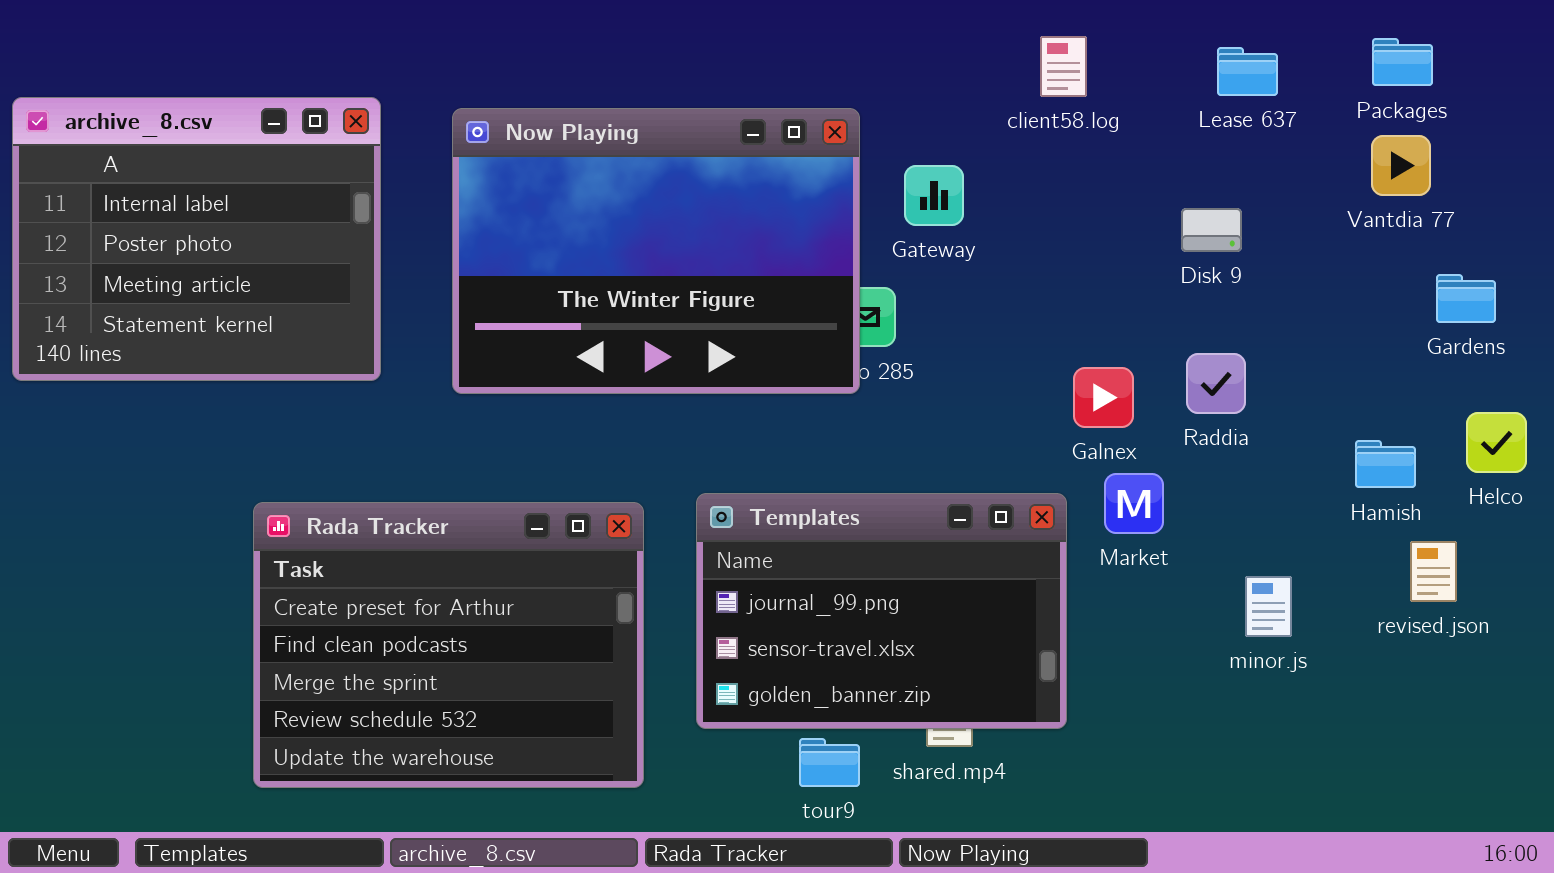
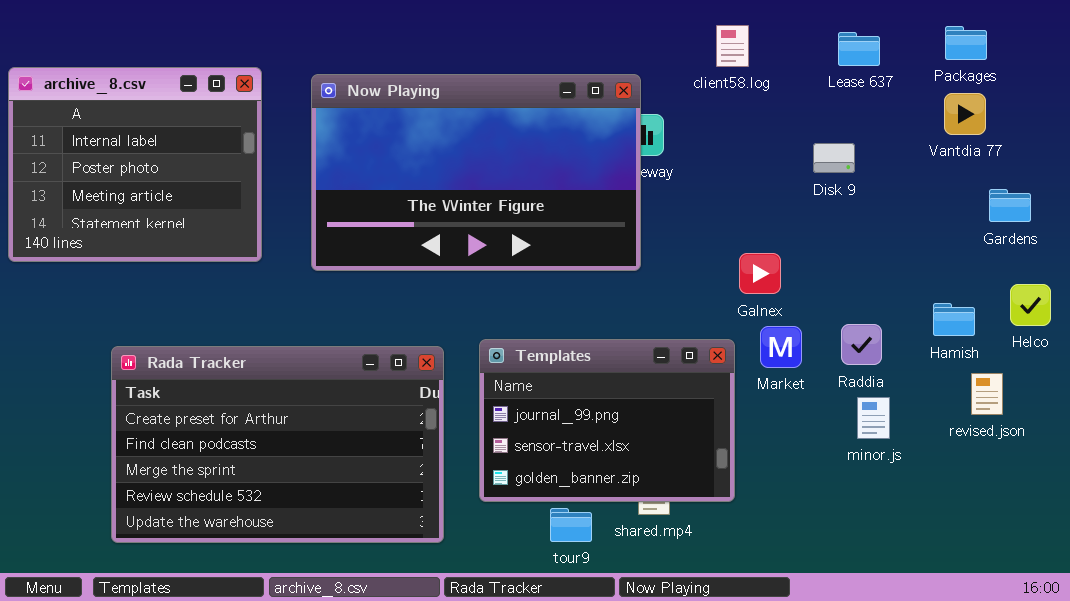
Now Playing: [452,108,860,394] -> [311,74,641,271], resized
Raddia: [1186,353,1246,414] -> [841,324,882,365], moved
Rada Tracker: [253,502,644,788] -> [111,346,444,543], resized

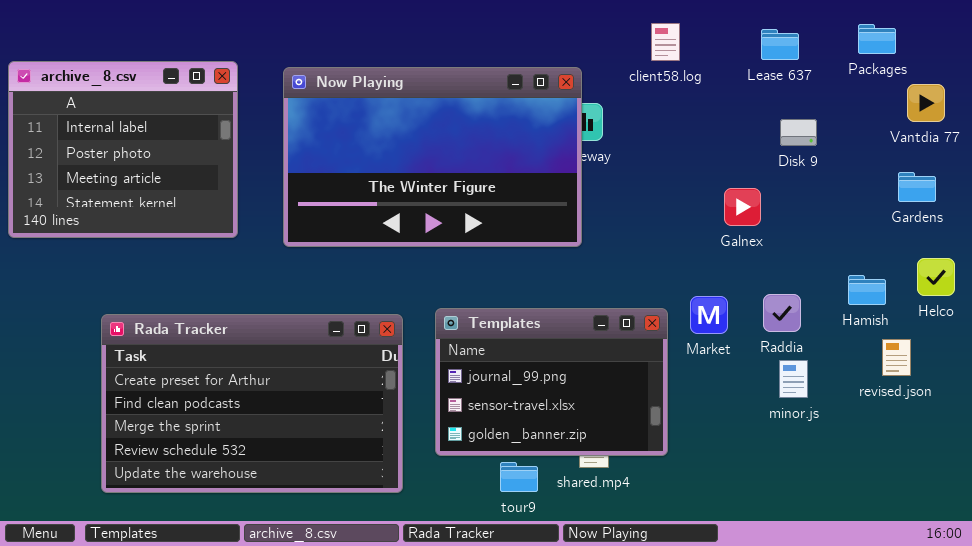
Vantdia 77: [944,93,986,135] -> [907,84,945,122], moved
Disk 9: [813,143,855,173] -> [780,119,817,146], moved
Galnex: [739,253,781,294] -> [724,188,761,226], moved

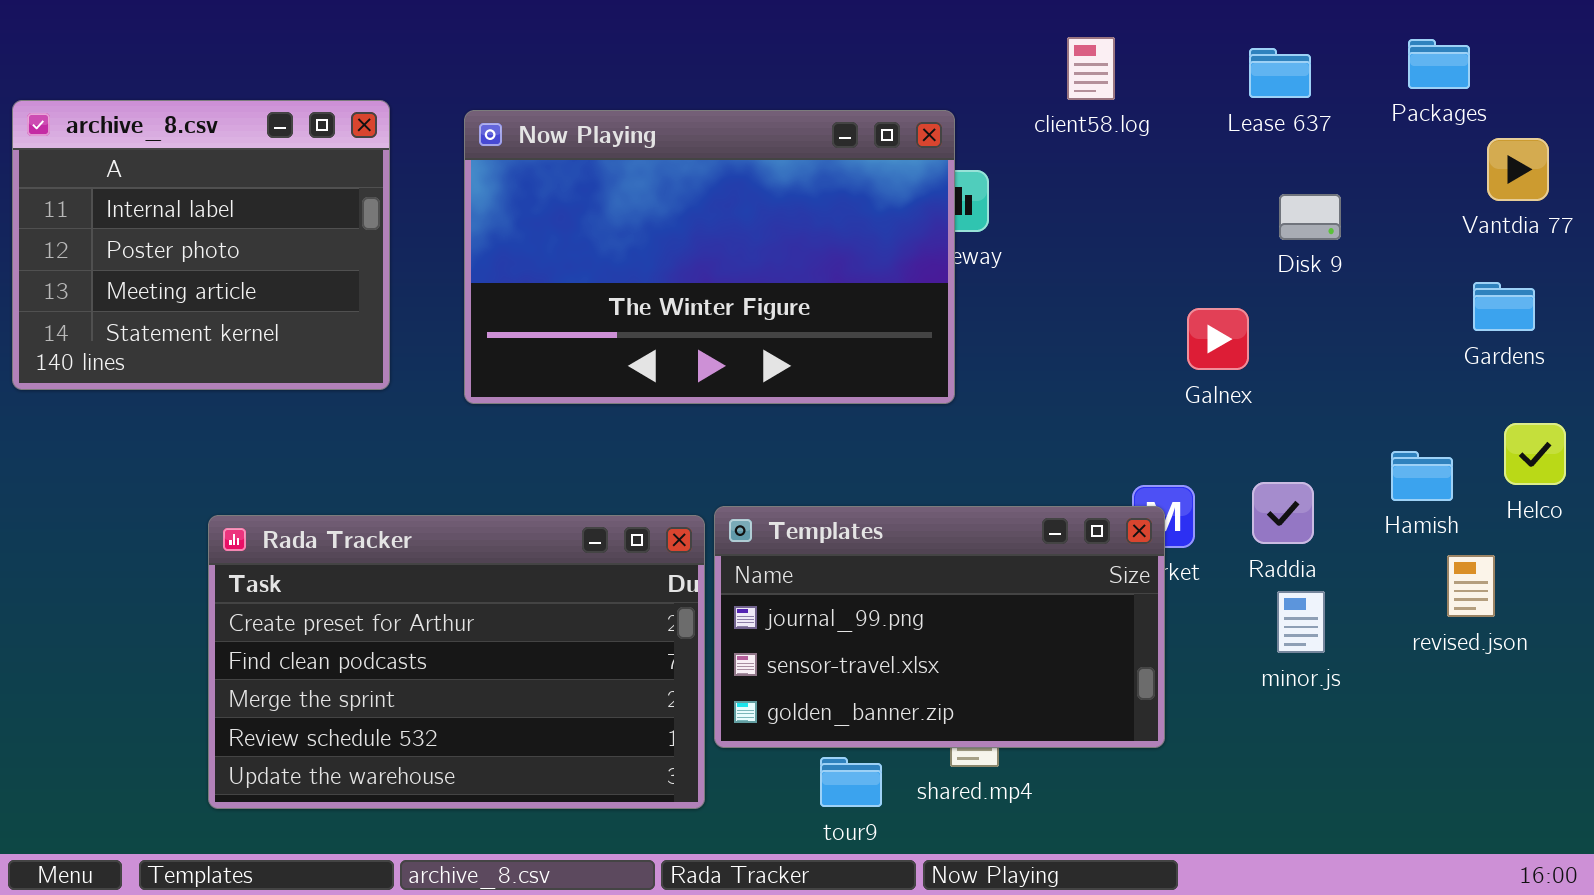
Templates: [435,308,668,456] -> [714,506,1165,748], resized
Rada Tracker: [101,314,403,493] -> [208,515,705,809], moved

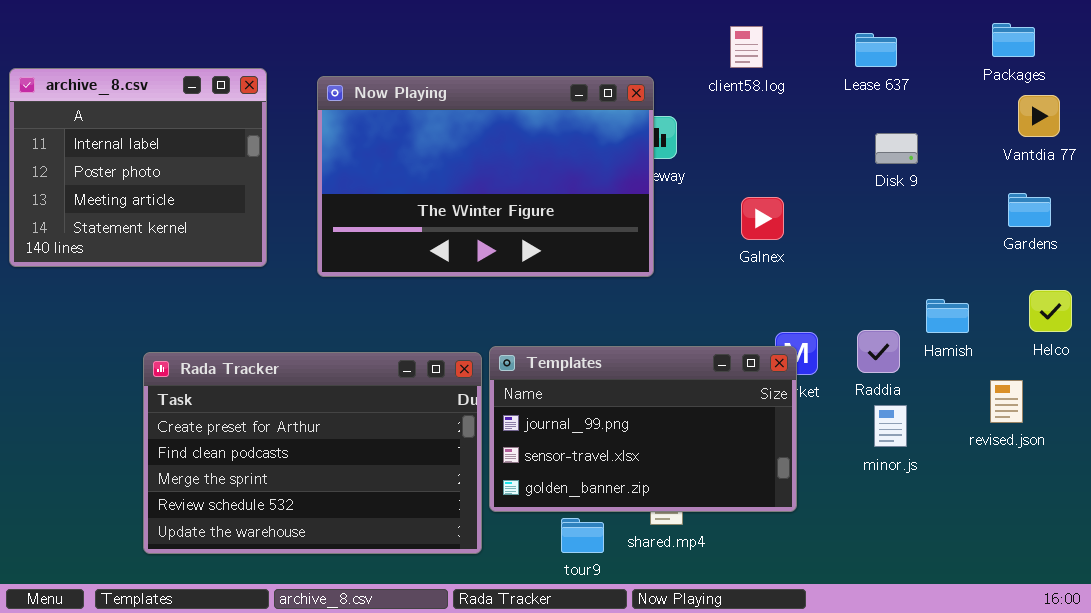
Packages: [1408,39,1470,89] -> [992,23,1035,57], moved
Galnex: [1187,308,1249,370] -> [741,197,784,240], moved
Hamish: [1391,451,1453,501] -> [926,299,969,333], moved

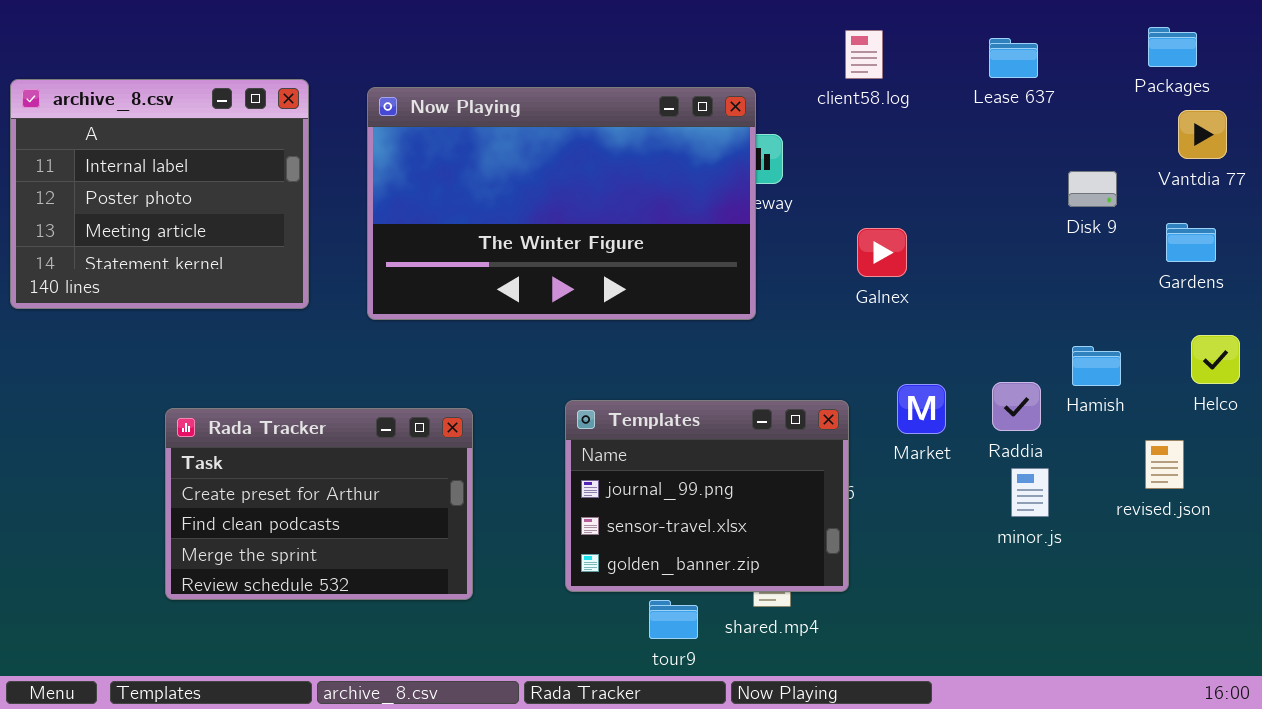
Disk 9: [875,133,918,164] -> [1068,171,1117,207], moved
Templates: [489,346,797,512] -> [565,400,849,592], resized
Rada Tracker: [143,352,482,554] -> [165,408,473,600], resized

